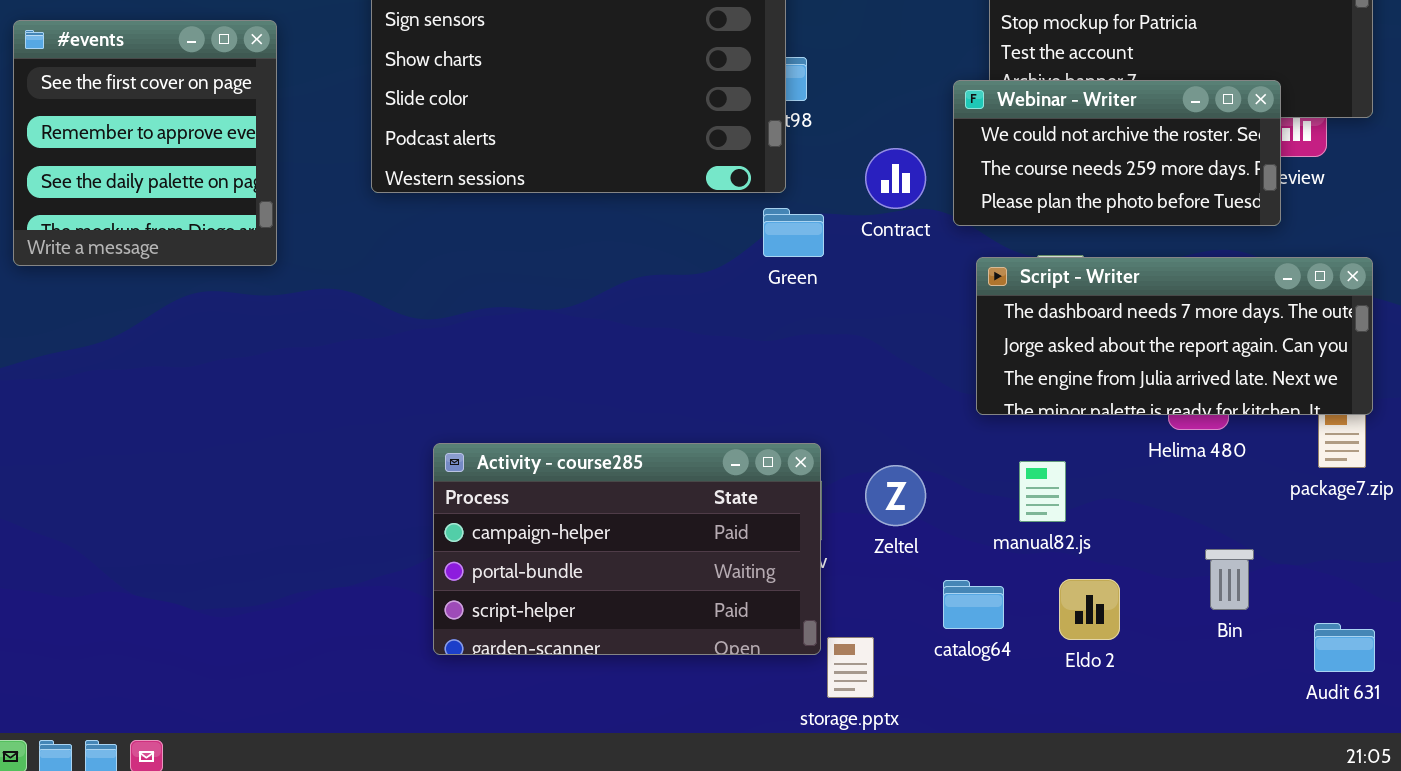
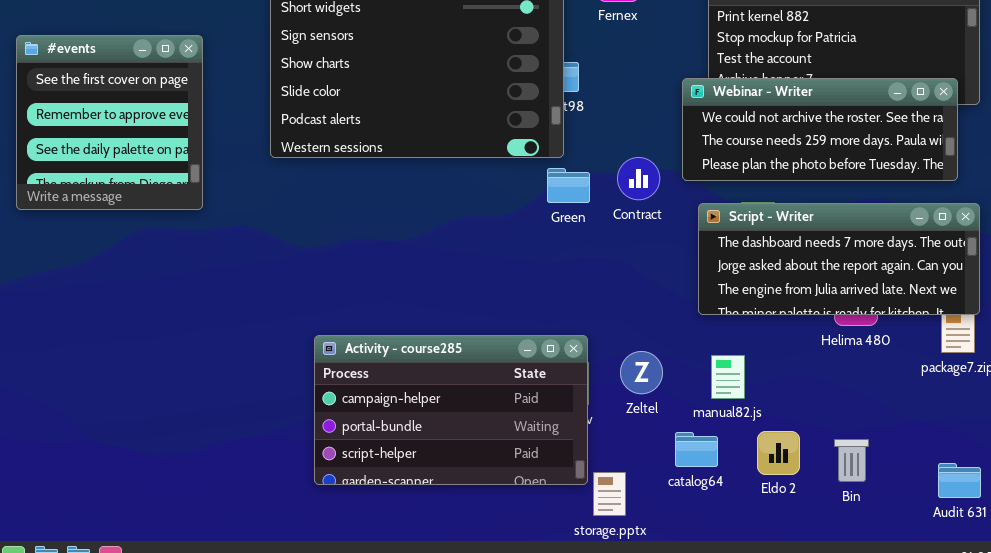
Webinar - Writer: [953,80,1281,226] -> [682,78,958,181], resized
Contract: [865,148,926,209] -> [617,157,660,200], moved
manual82.js: [1019,461,1066,522] -> [711,355,745,399], moved
Bin: [1205,549,1254,610] -> [834,439,869,482], moved

